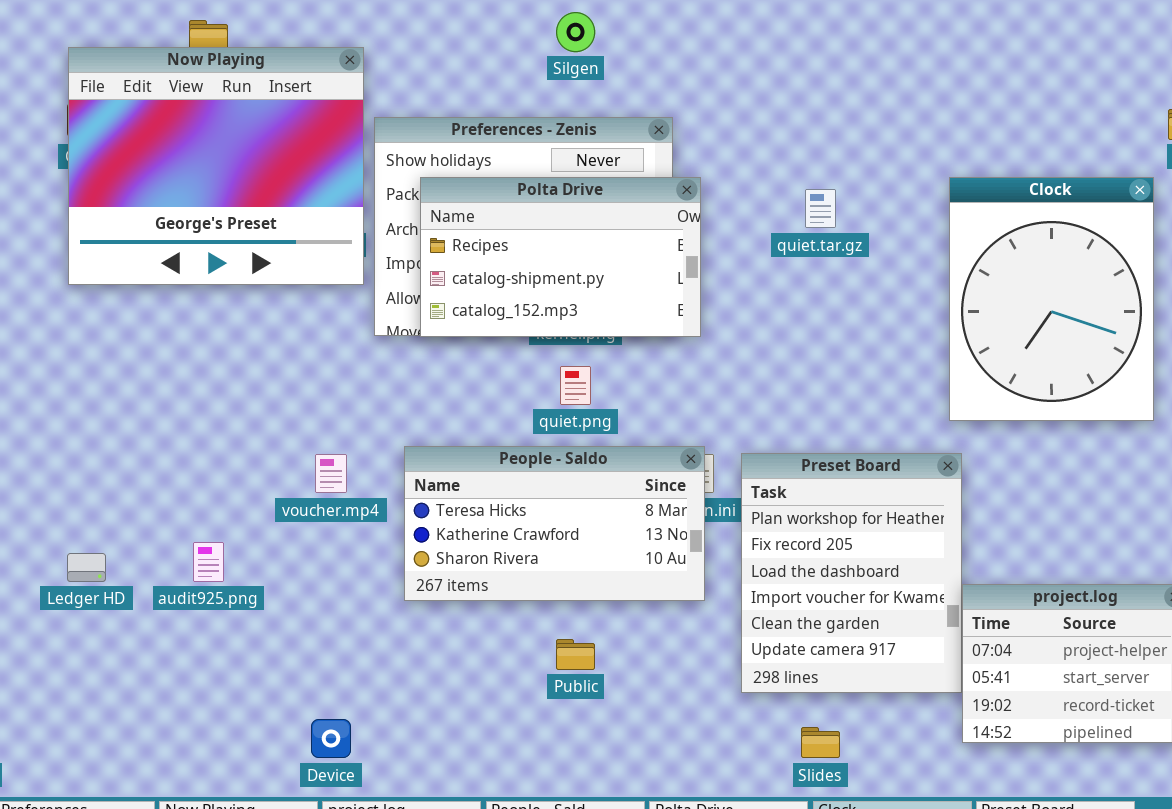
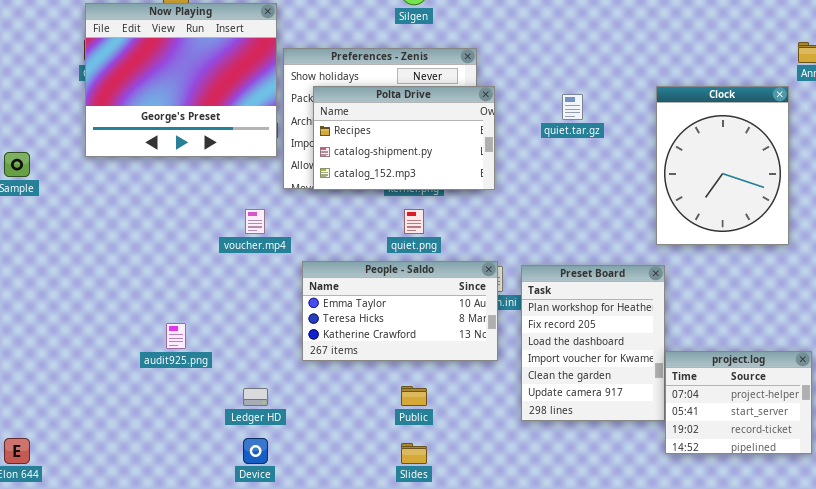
People - Saldo: [404,446,705,601] -> [302,261,498,361], scrolled up 1 row
voucher.mp4: [315,454,347,493] -> [245,209,265,234], moved
Ledger HD: [67,553,106,582] -> [243,388,268,406], moved
Slides: [801,727,840,758] -> [401,443,427,464], moved

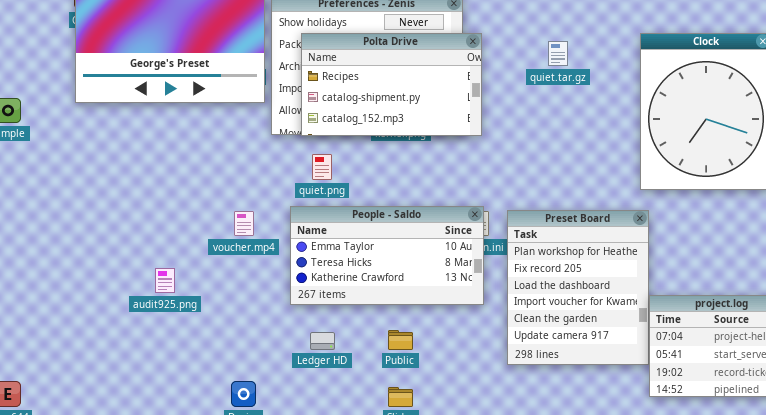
voucher.mp4: [245,209,265,234] -> [234,211,254,236], moved
quiet.png: [404,209,424,234] -> [312,154,332,180], moved
Ledger HD: [243,388,268,406] -> [310,332,335,350], moved

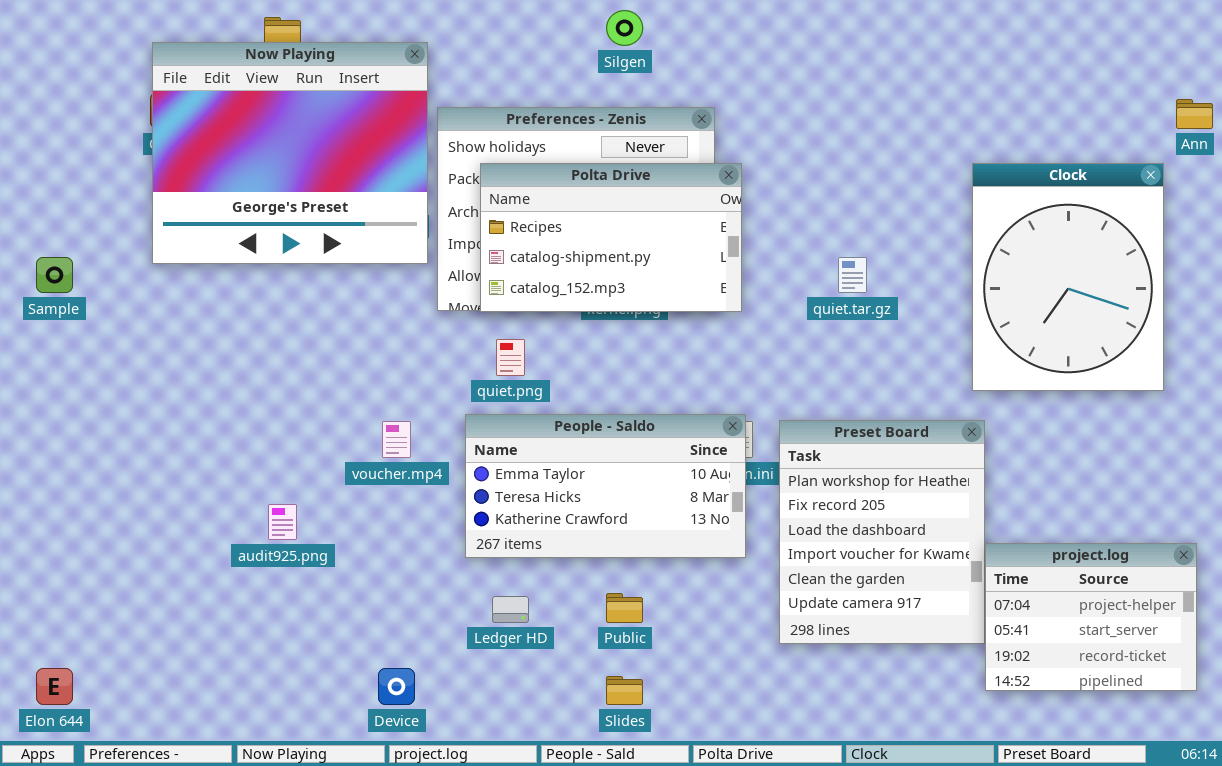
quiet.tar.gz: [548,41,568,66] -> [838,257,867,293], moved

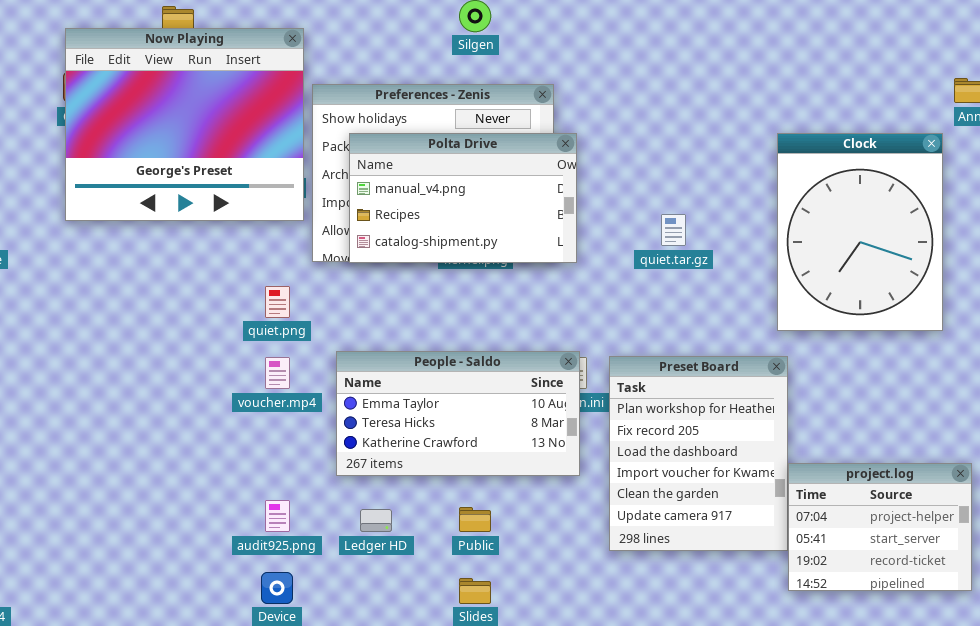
Polta Drive: [480,163,742,312] -> [349,133,577,263], scrolled up 1 row
quiet.png: [496,339,525,376] -> [265,286,290,318], moved
audit925.png: [268,504,297,540] -> [265,500,290,532], moved

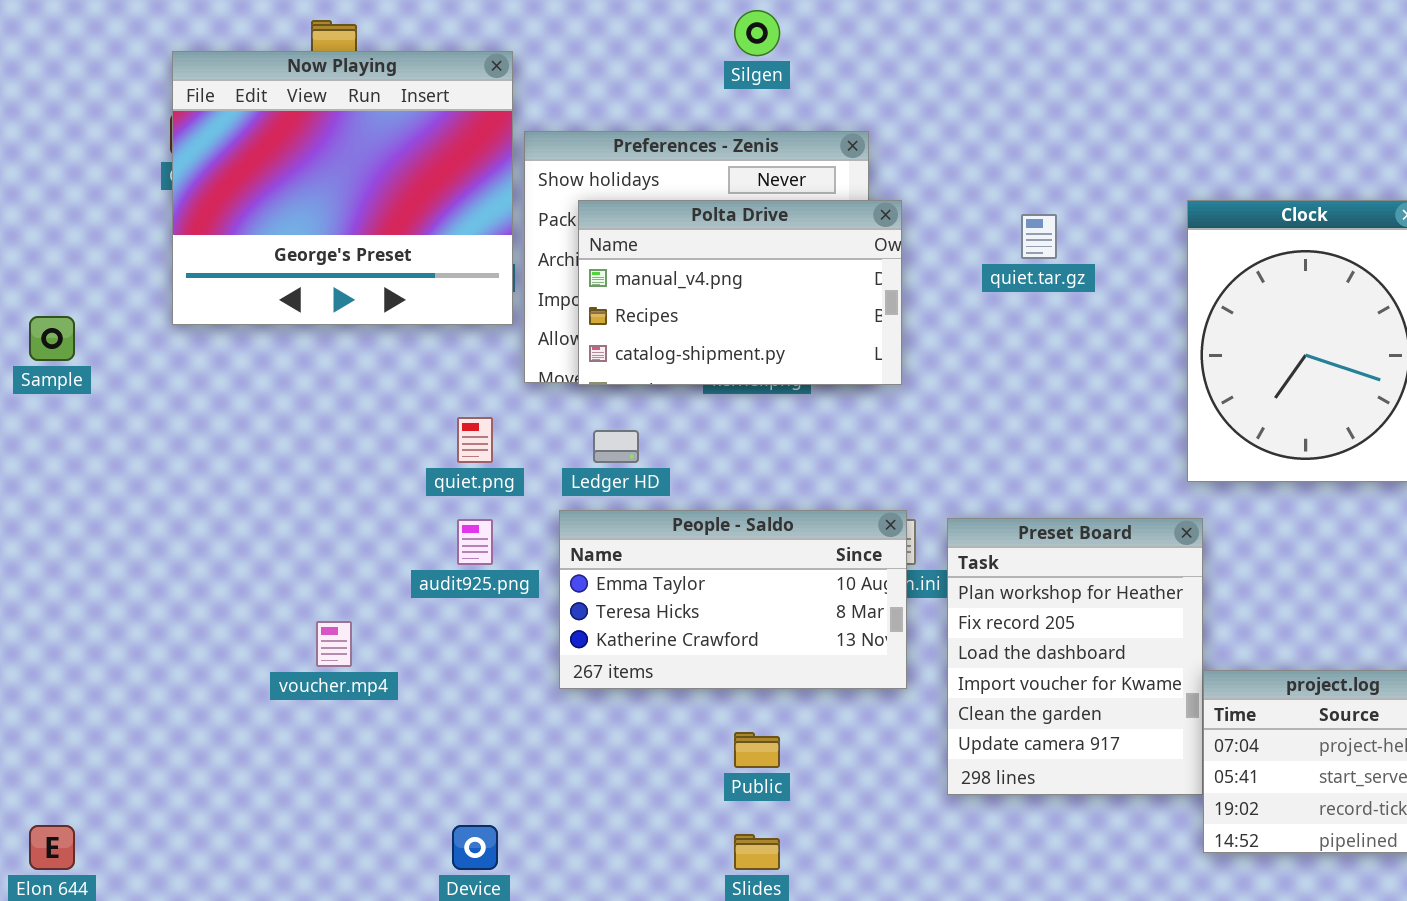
quiet.tar.gz: [661,214,686,246] -> [1021,214,1057,259], moved
voucher.mp4: [265,357,290,389] -> [316,621,352,667], moved
audit925.png: [265,500,290,532] -> [457,519,493,565], moved
Ledger HD: [360,509,392,532] -> [593,430,639,463], moved

